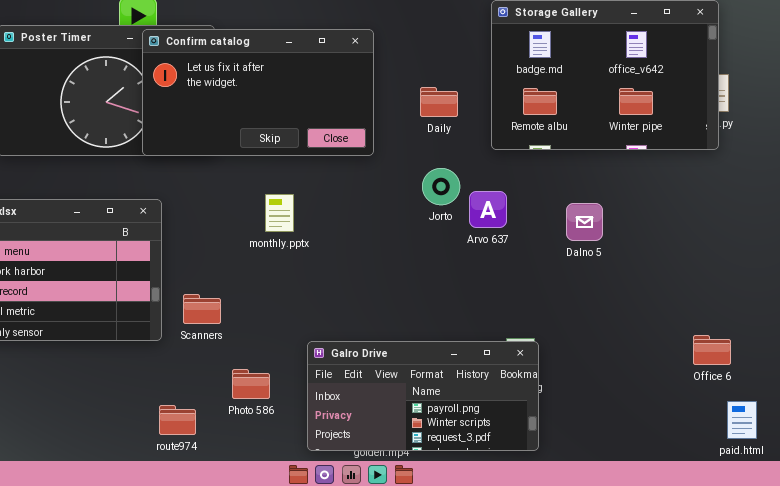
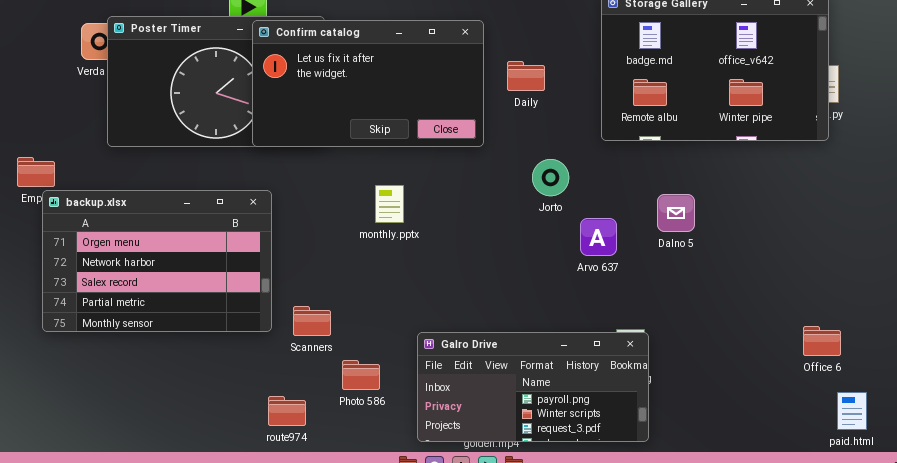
Daily: [420,87,458,117] -> [507,61,545,91], moved
Arvo 637: [469,191,507,228] -> [580,218,617,256], moved
Dalno 5: [566,203,603,241] -> [657,194,695,232], moved
Scanners: [183,294,221,324] -> [293,306,331,336], moved

